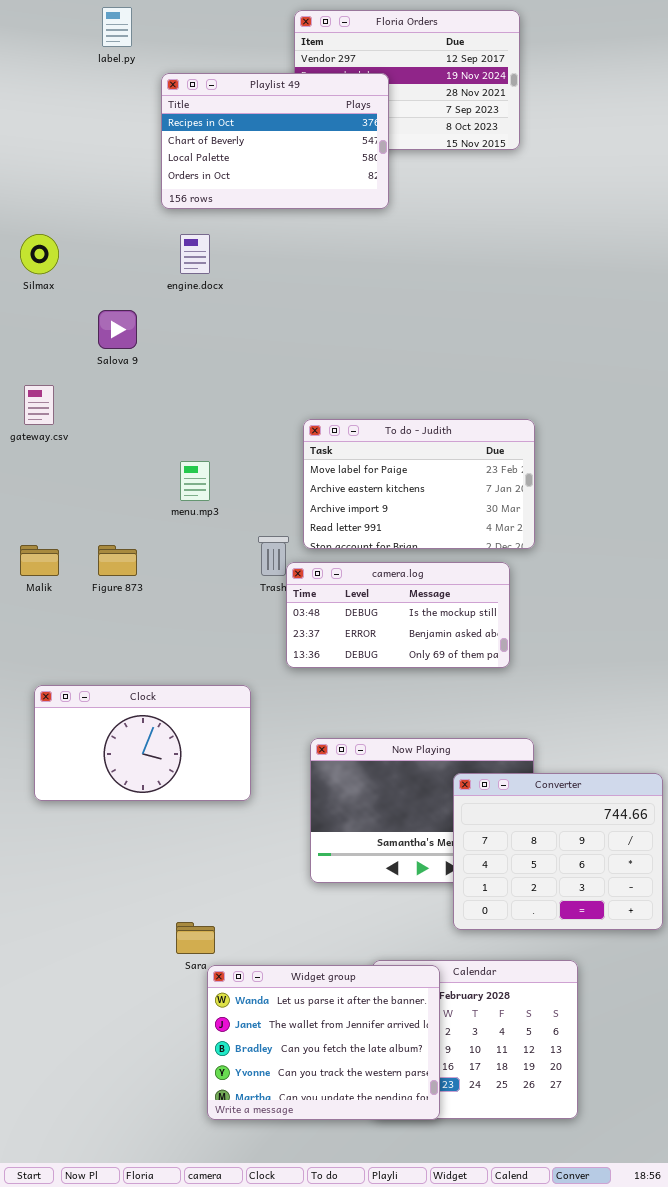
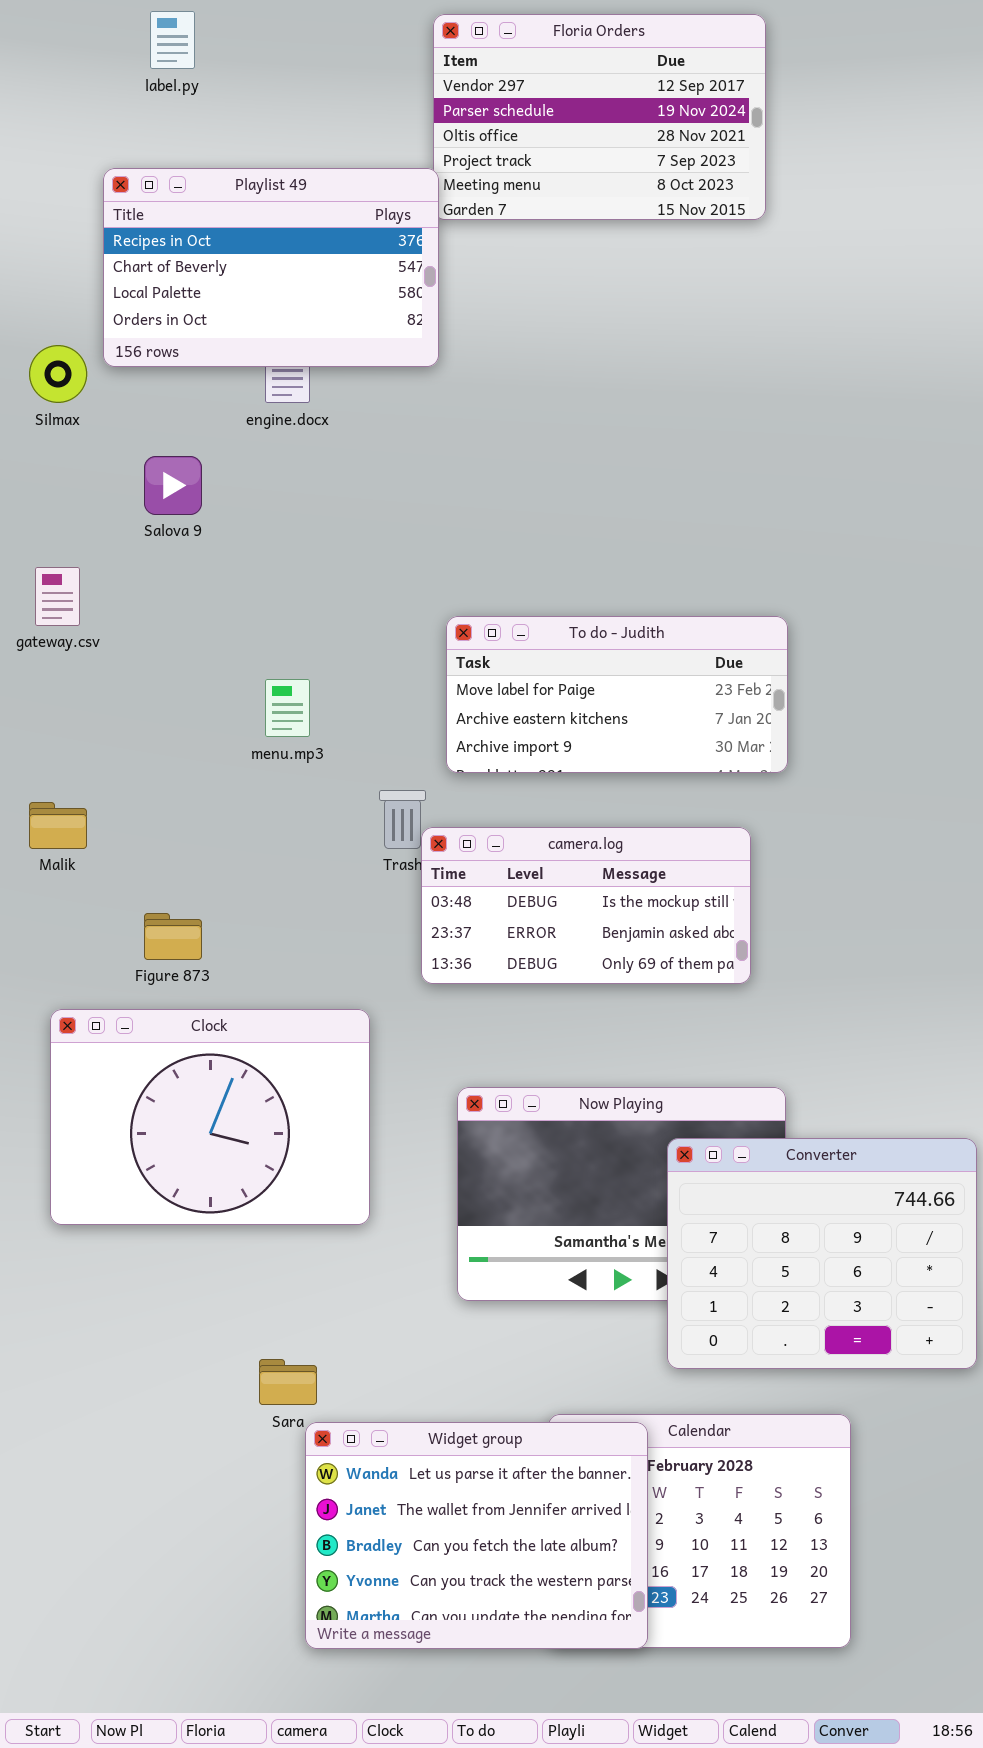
Playlist 49: [161,73,389,209] -> [103,168,439,367], moved
To do - Judith: [303,419,535,549] -> [446,616,788,773], resized
Figure 873: [98,545,137,576] -> [144,913,202,960], moved
Clock: [34,685,251,801] -> [50,1009,370,1225], resized

